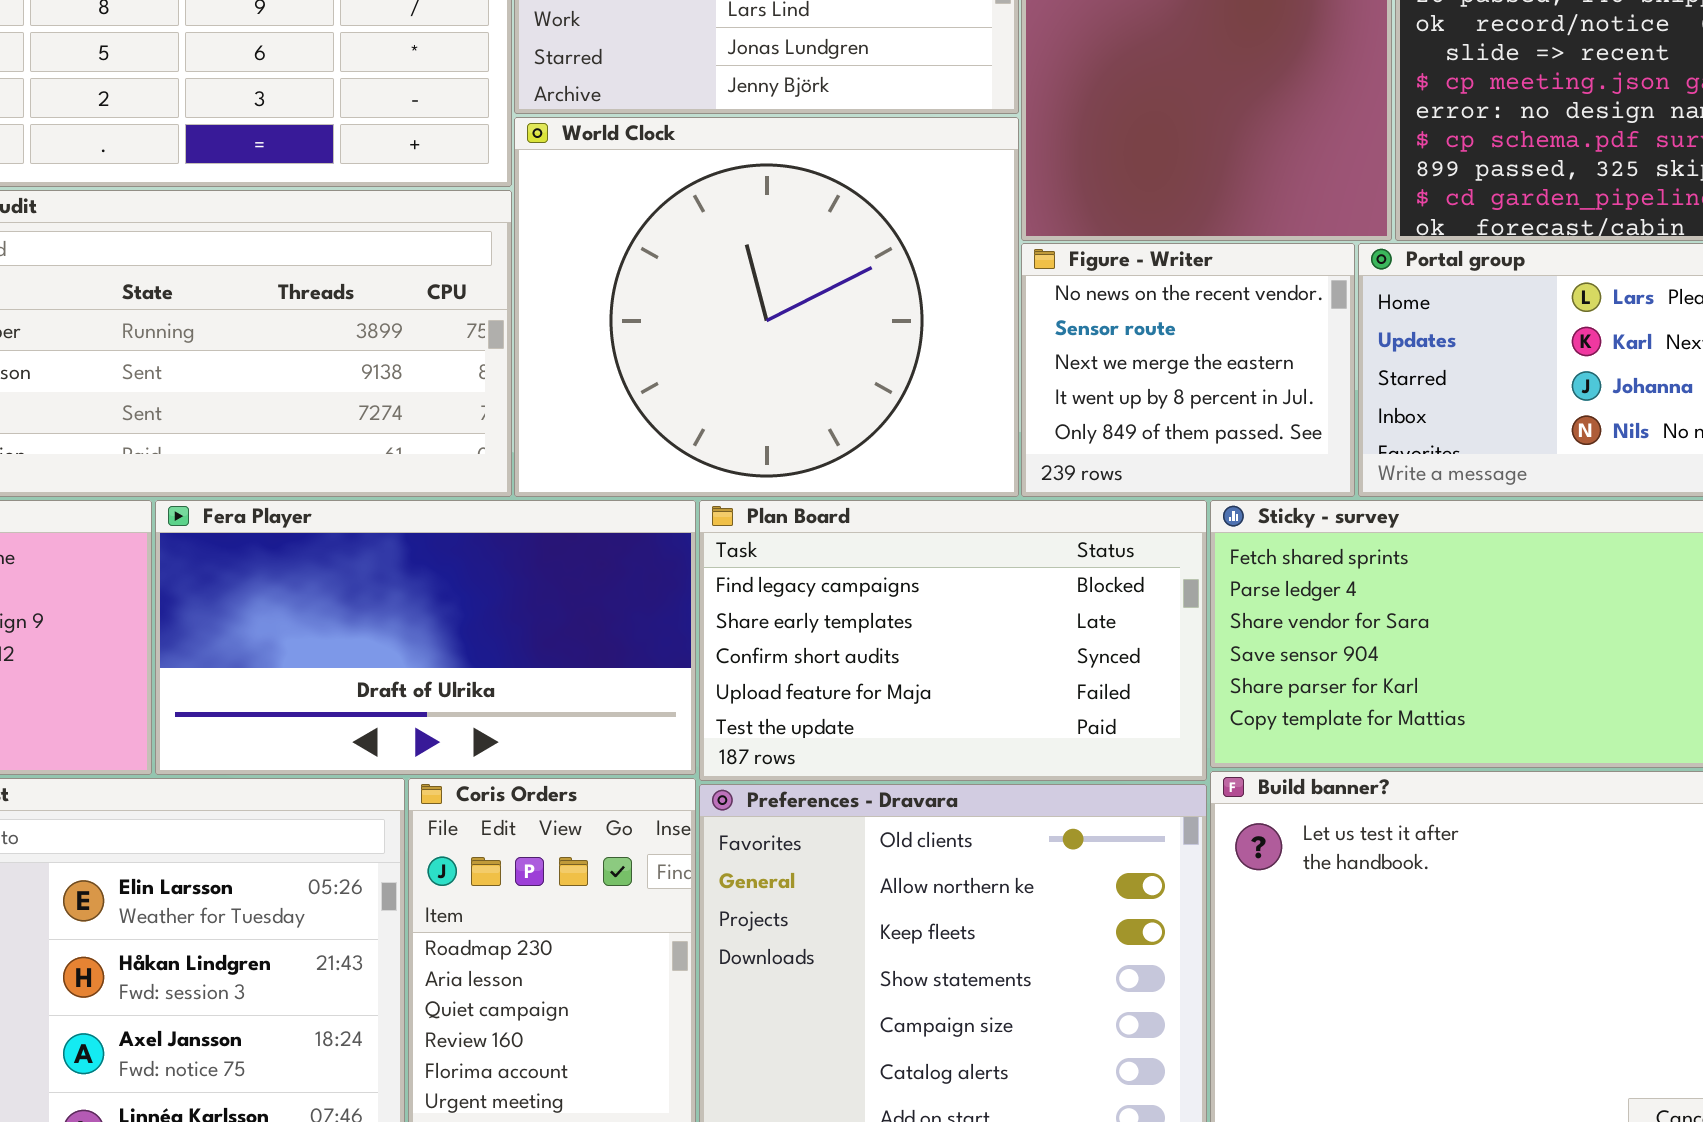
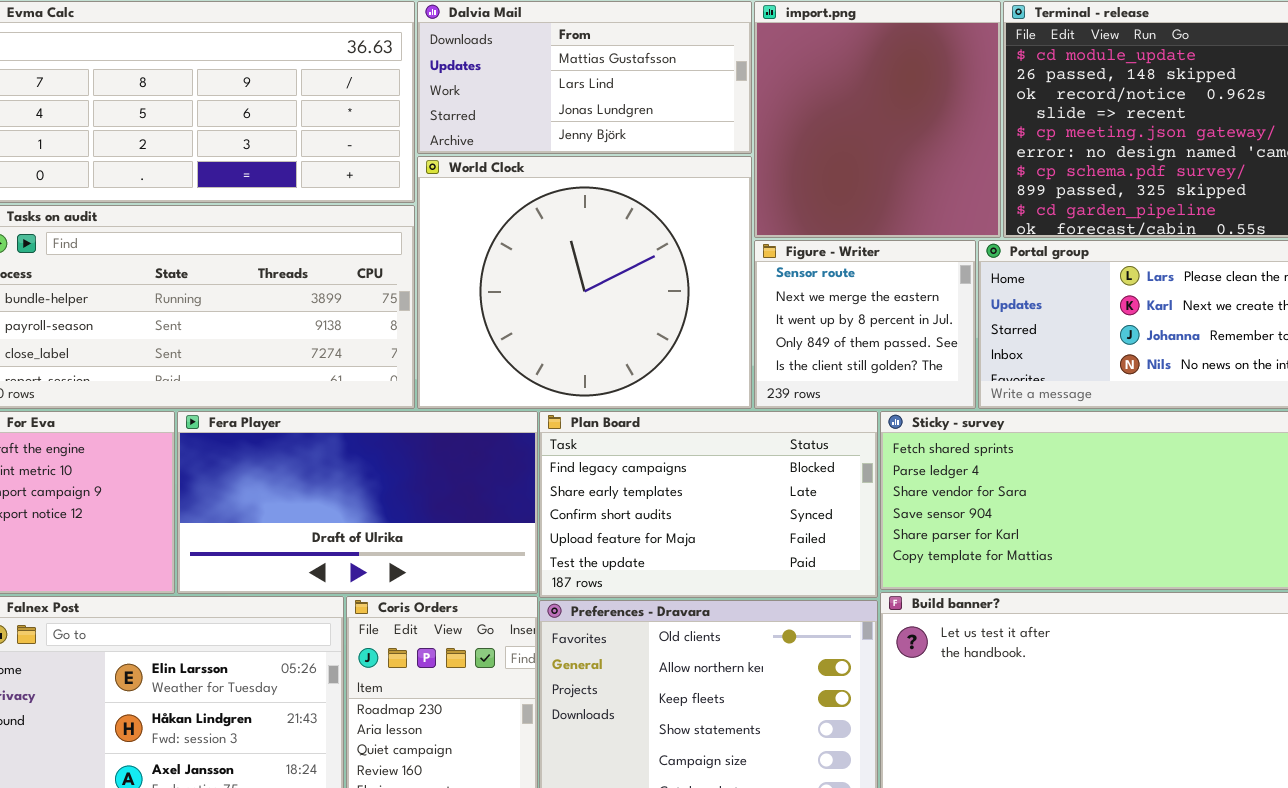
Figure - Writer: [1021,243,1355,497] -> [754,240,976,409], scrolled down 1 row

